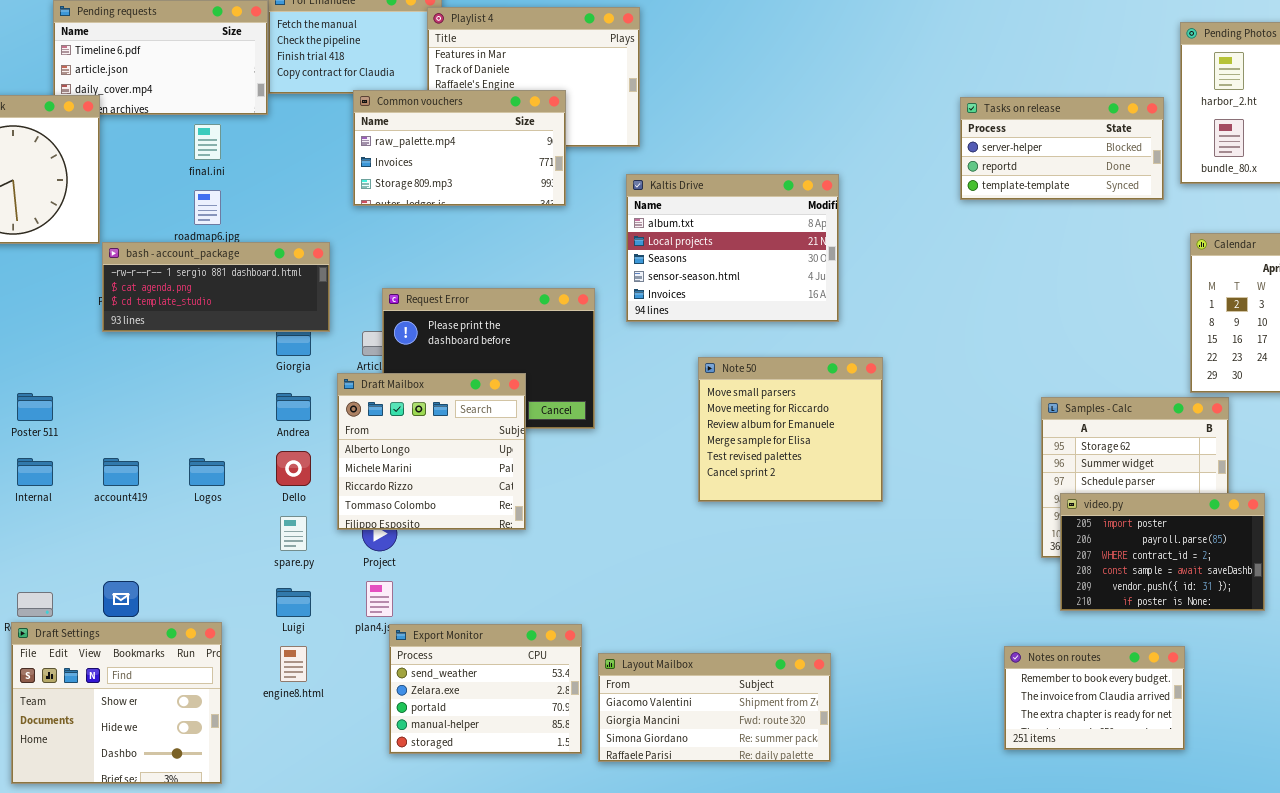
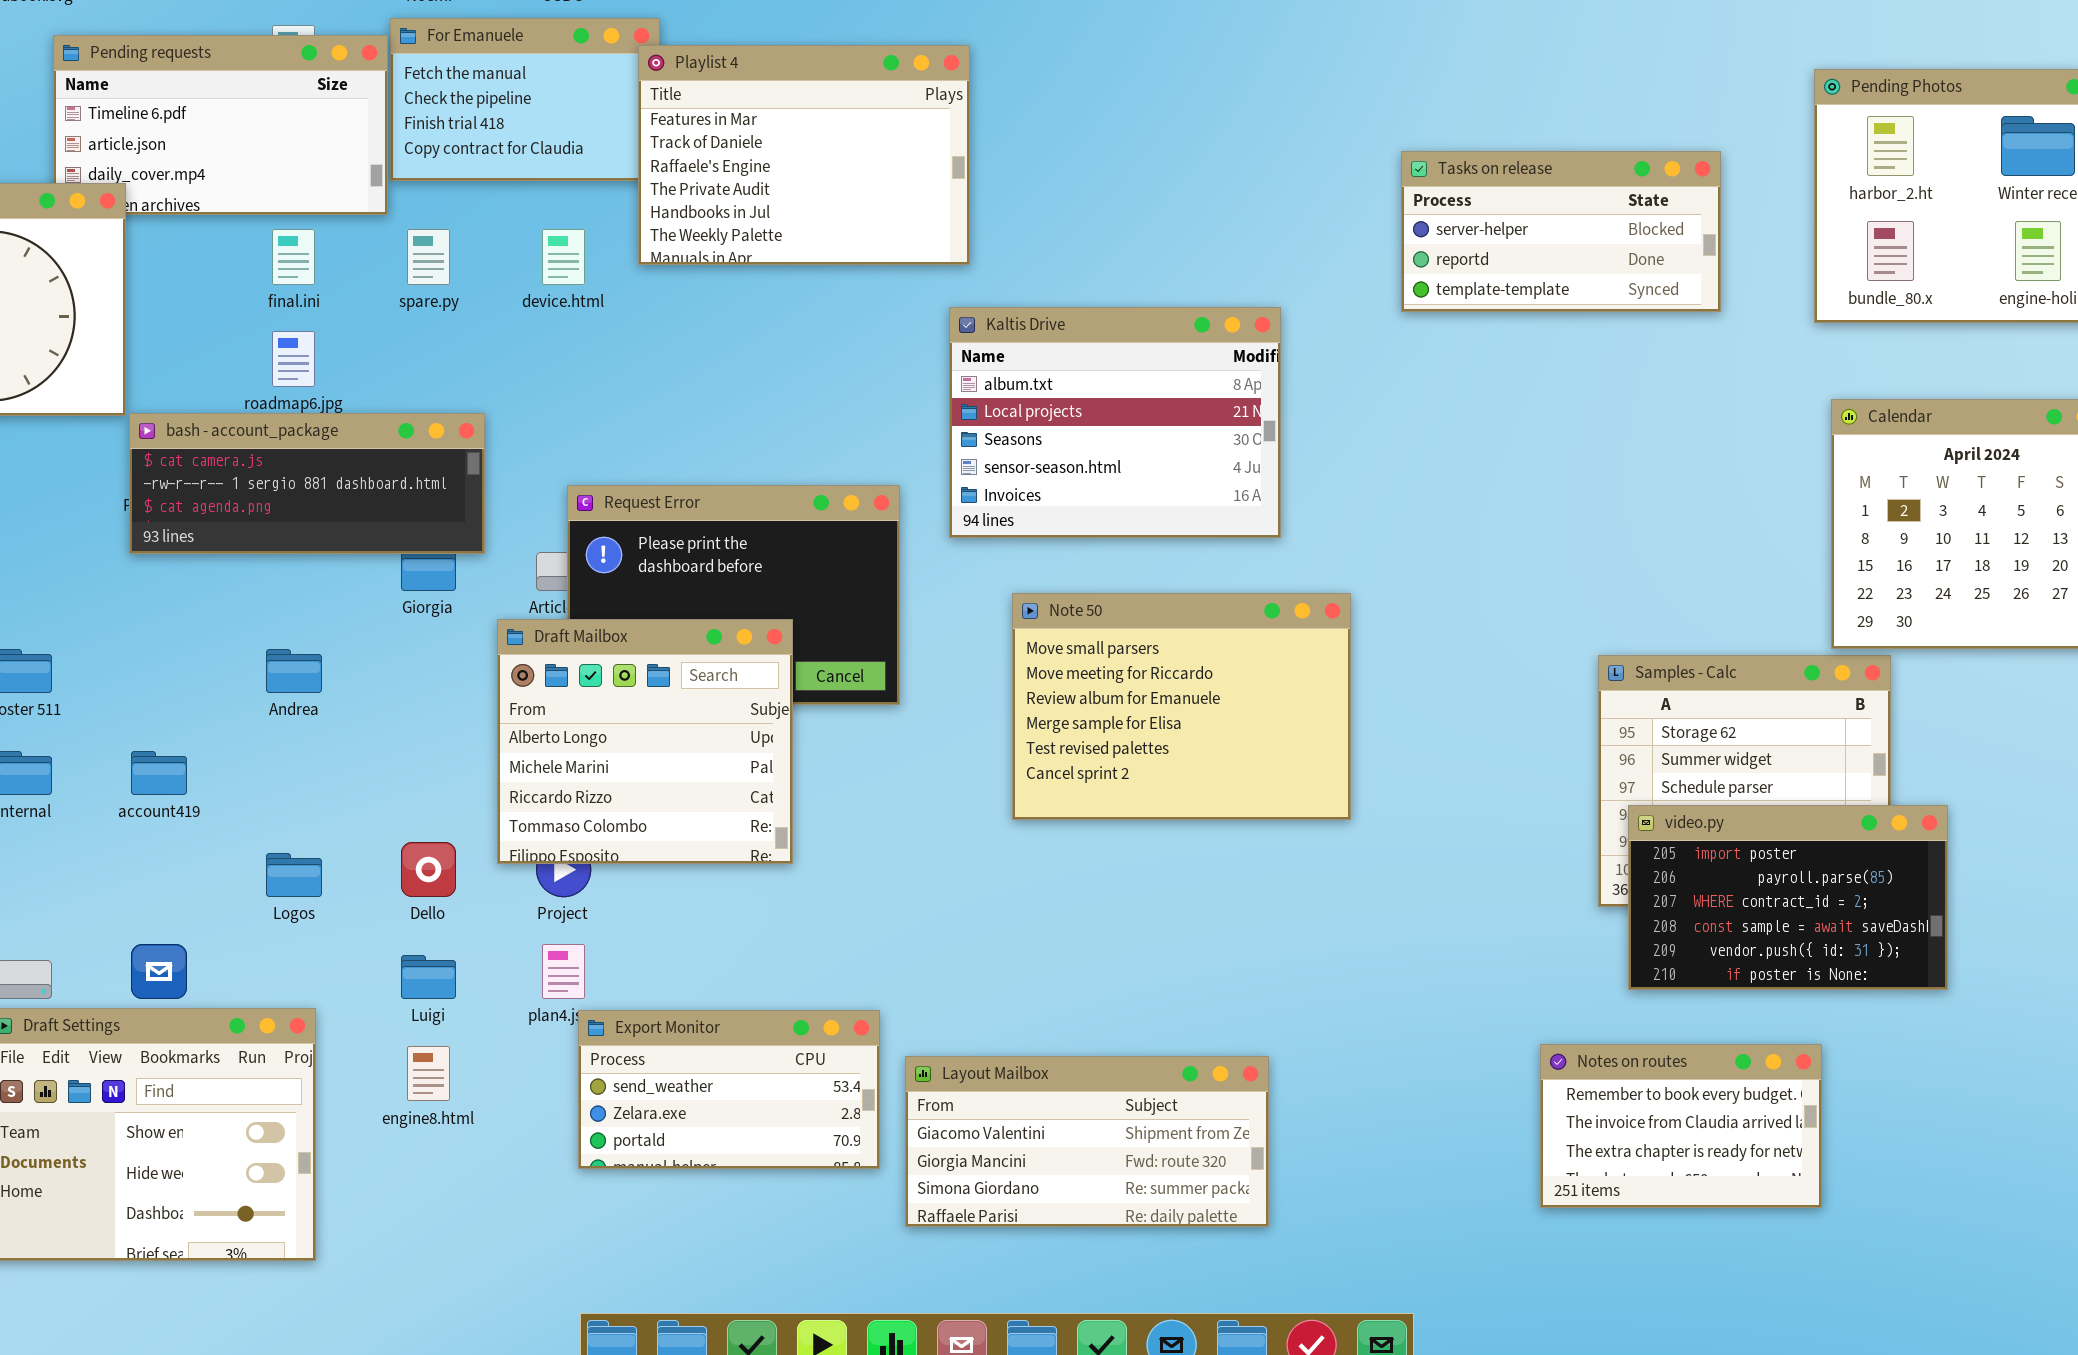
Common vouchers: [353,90,566,206] -> none, closed
Tasks on release: [960,97,1164,200] -> [1401,151,1721,312], moved
bash - account_package: [102,242,330,332] -> [129,413,485,554], scrolled up 1 row
Note 50: [698,357,883,502] -> [1012,593,1351,820], resized
Andrea: [276,393,311,421] -> [266,649,322,693], moved
Dello: [276,451,311,486] -> [401,842,456,897], moved
Logos: [189,458,225,486] -> [266,853,322,897], moved
spare.py: [280,516,307,551] -> [407,229,450,285], moved
Export Monitor: [389,624,582,754] -> [578,1010,880,1169], resized

